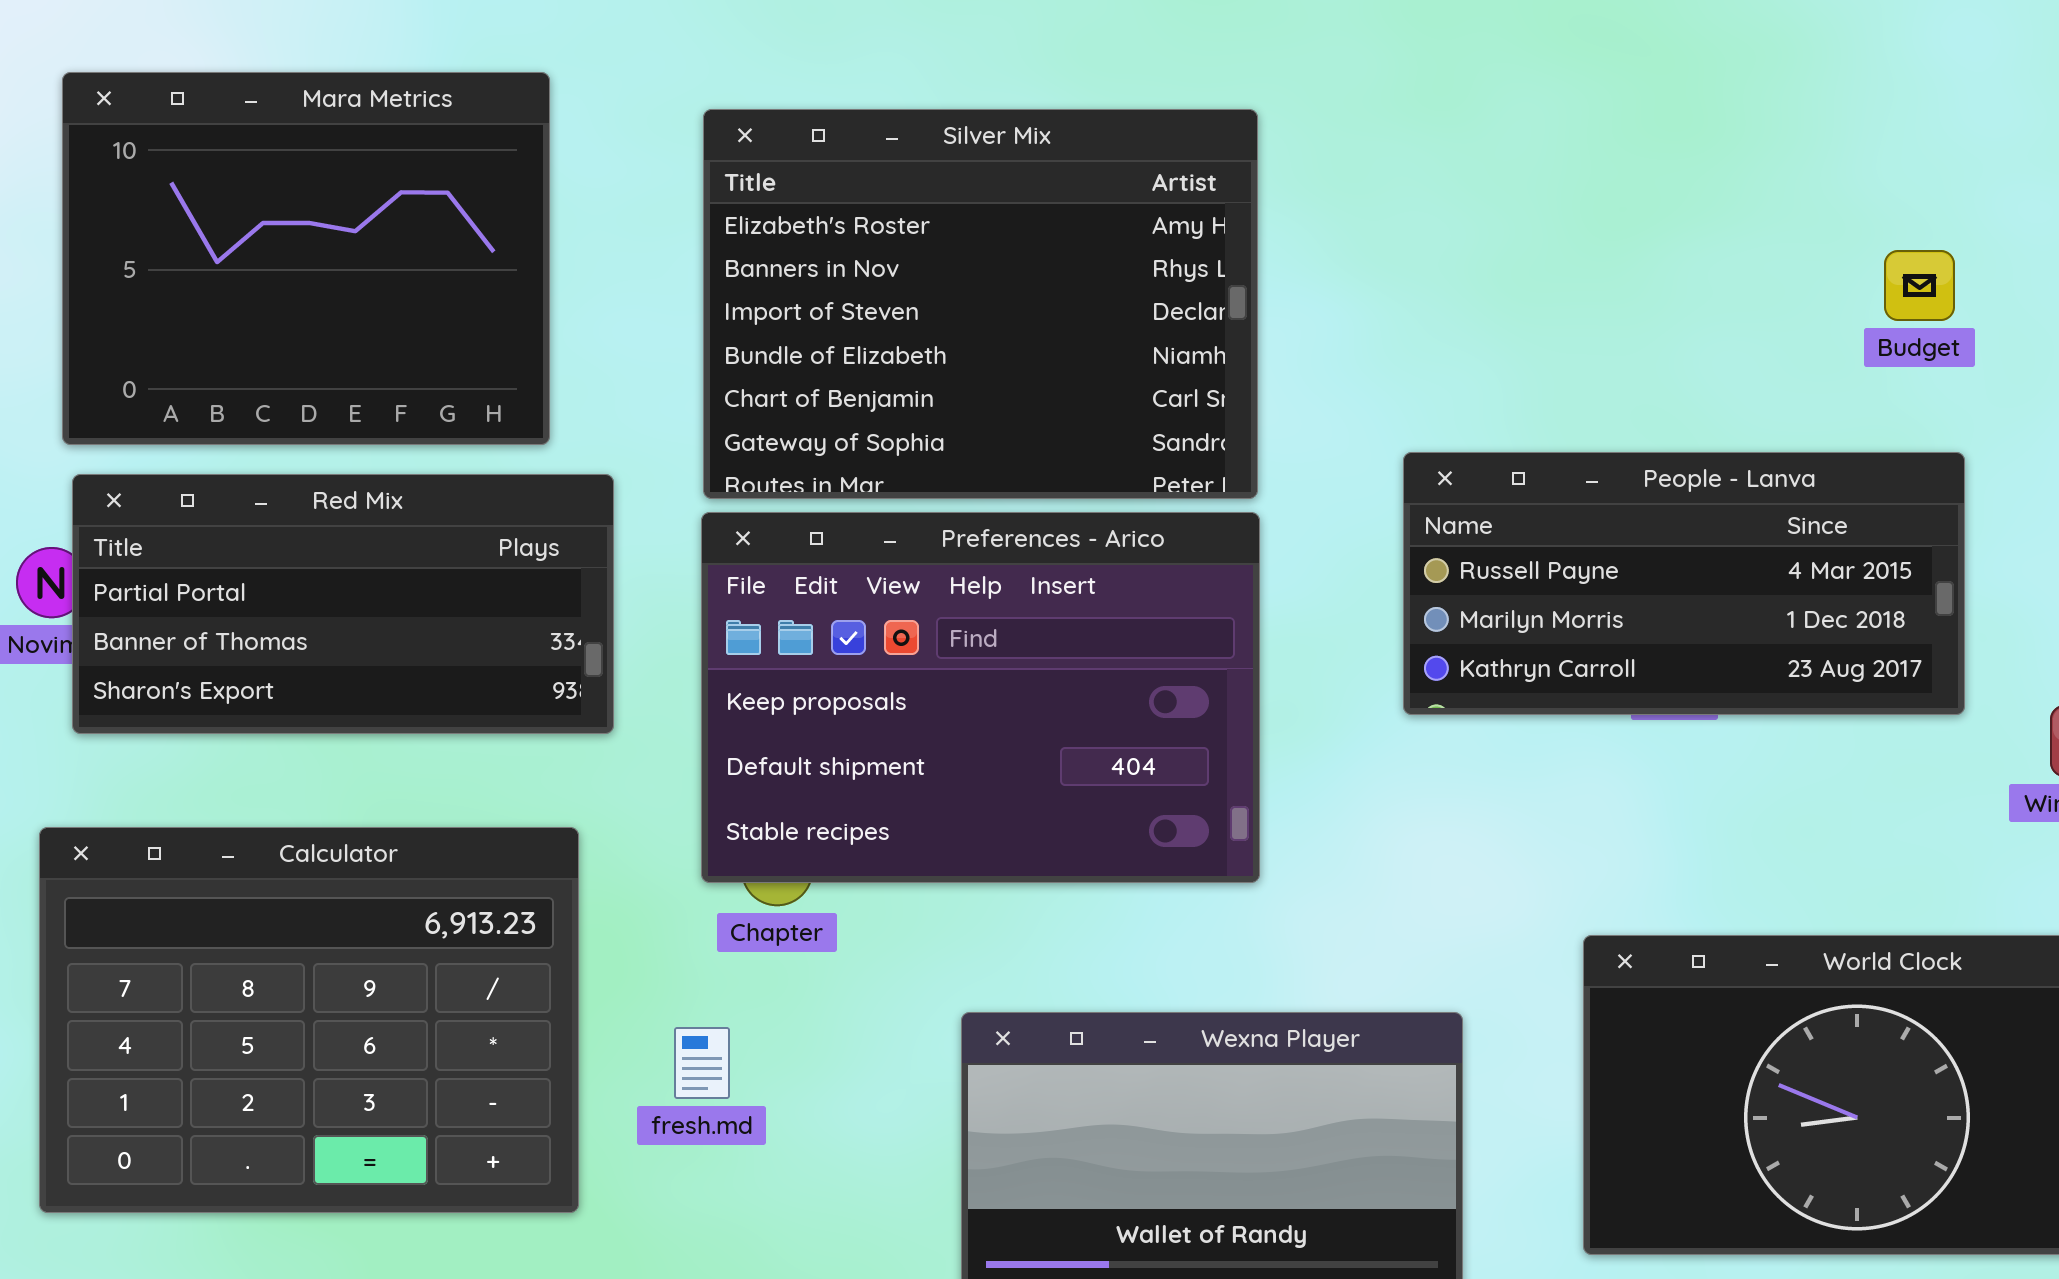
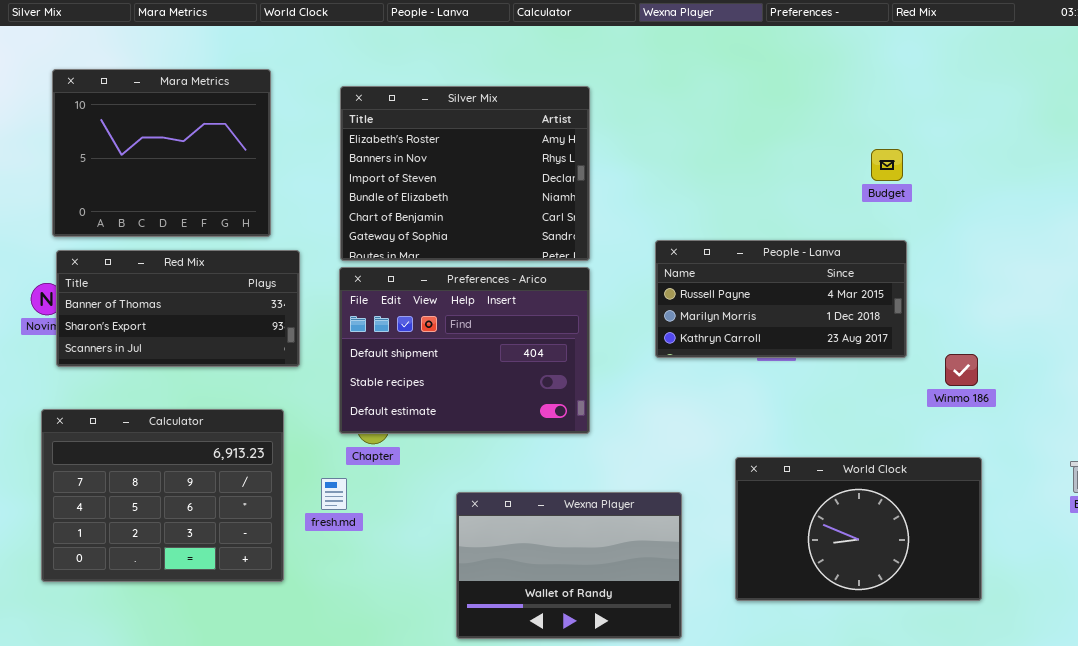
Red Mix: [72,474,614,734] -> [56,250,300,367], scrolled down 1 row
Preferences - Arico: [701,512,1260,883] -> [339,267,590,434], scrolled down 1 row
fresh.md: [674,1027,730,1099] -> [321,478,347,510], moved

